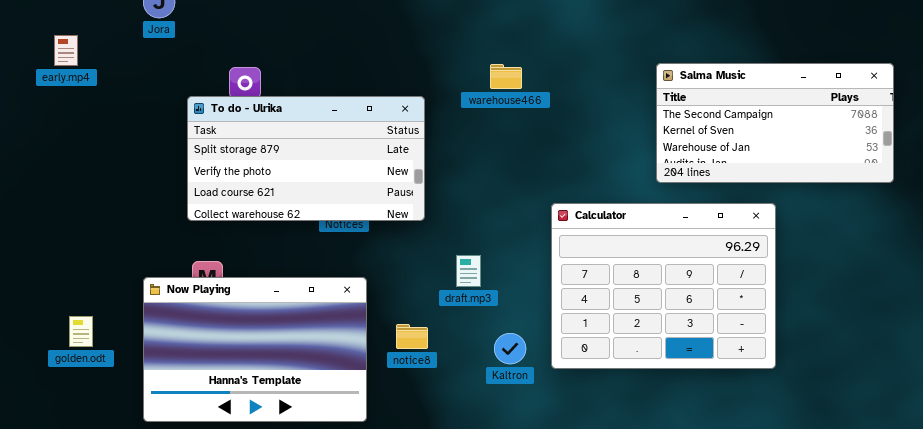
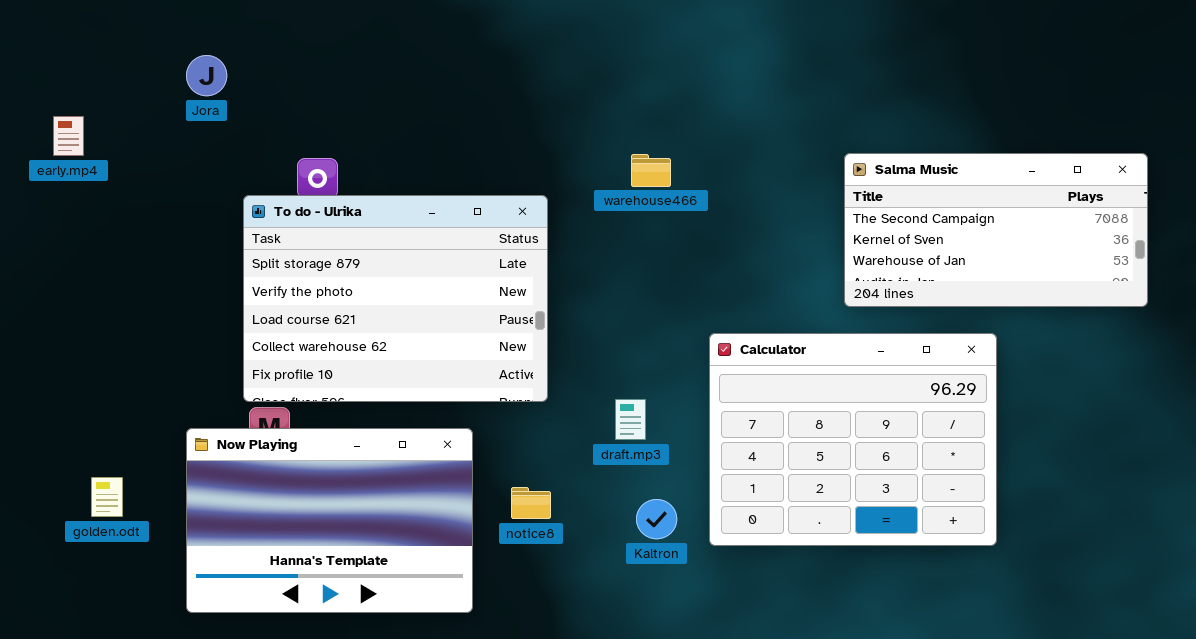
early.mp4: [54,35,78,66] -> [53,116,84,156], moved
To do - Ulrika: [187,96,425,221] -> [243,195,548,402], resized
draft.mp3: [456,255,481,287] -> [615,399,646,440], moved

